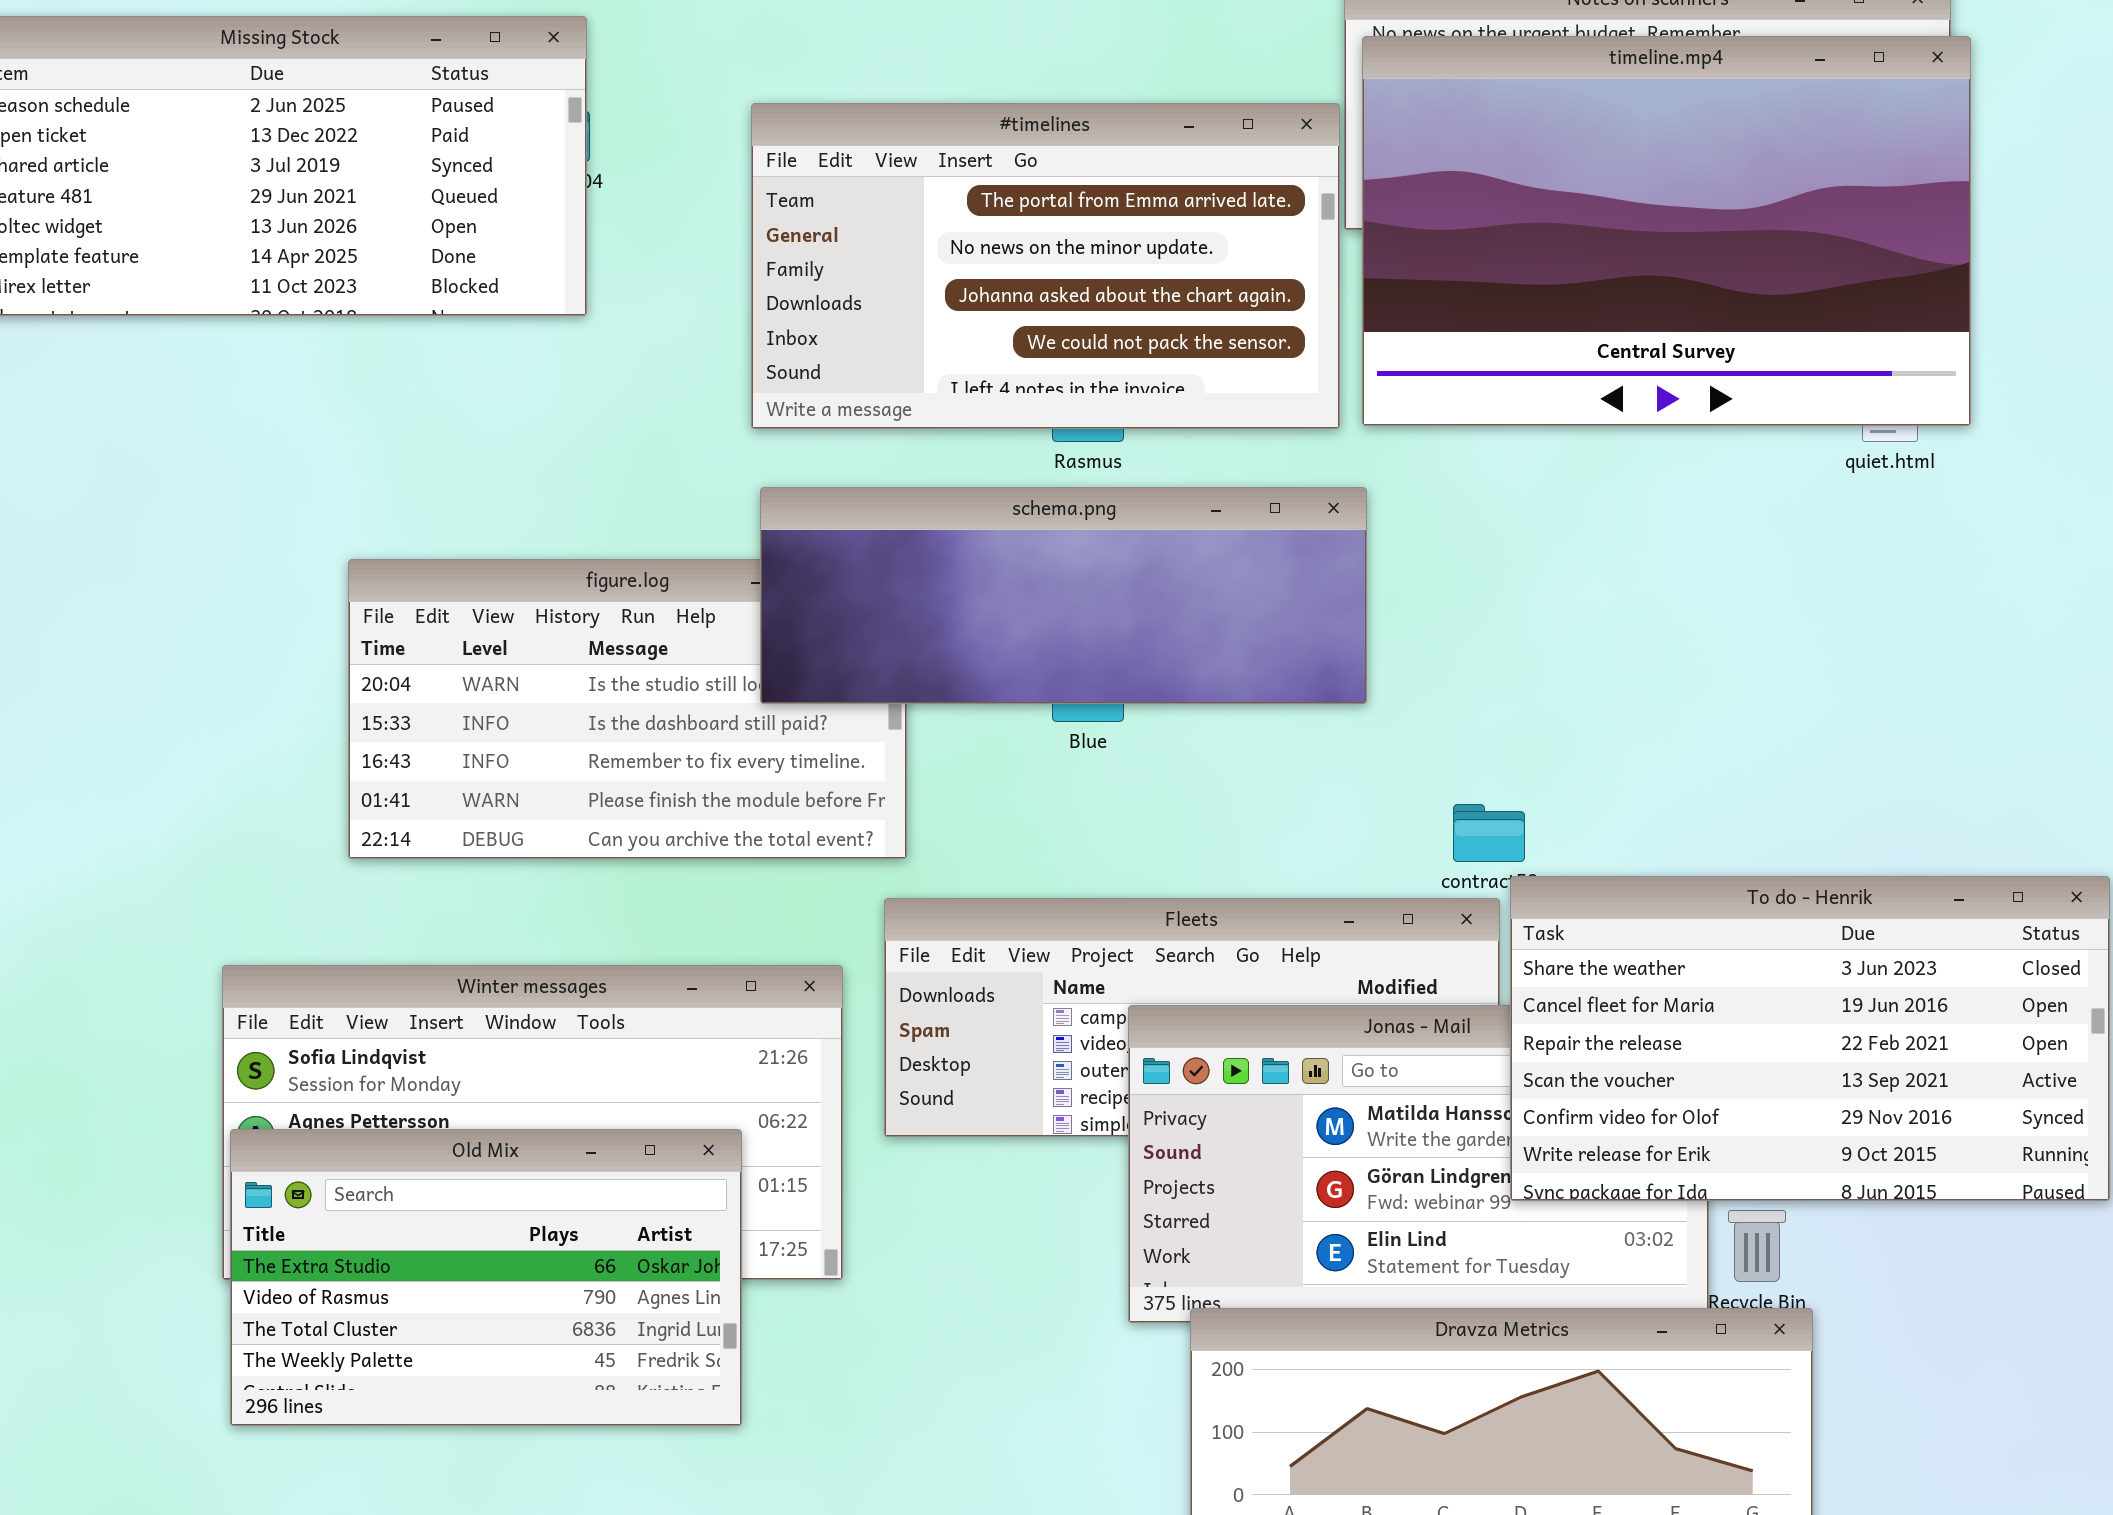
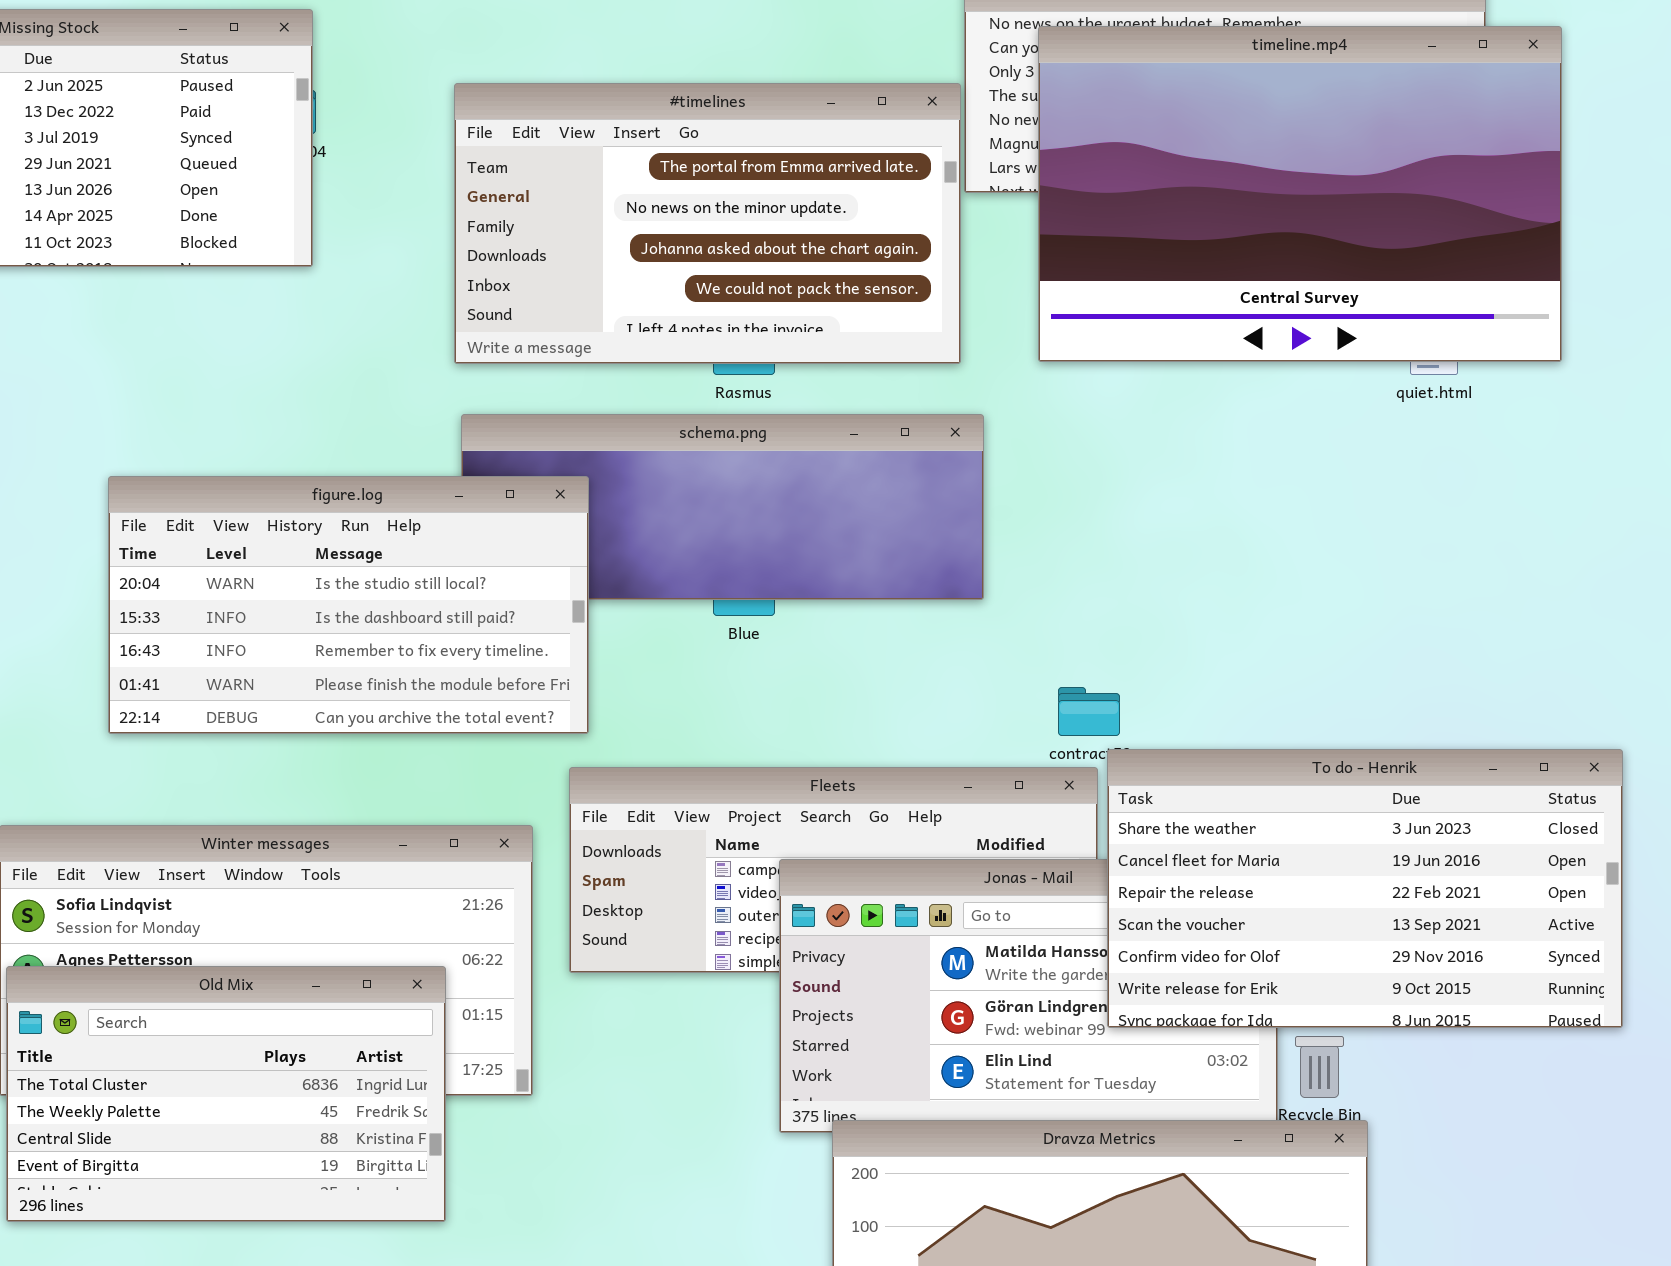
timeline.mp4: [1362,36,1971,426] -> [1038,26,1562,362], moved
figure.log: [348,559,907,859] -> [108,476,589,734], raised
Old Mix: [230,1129,742,1426] -> [6,966,446,1222], scrolled down 2 rows

